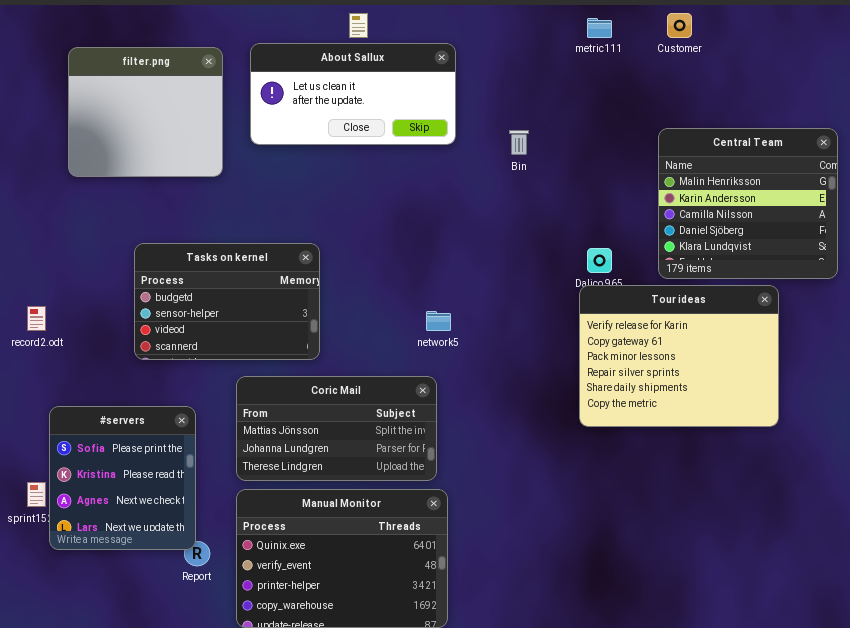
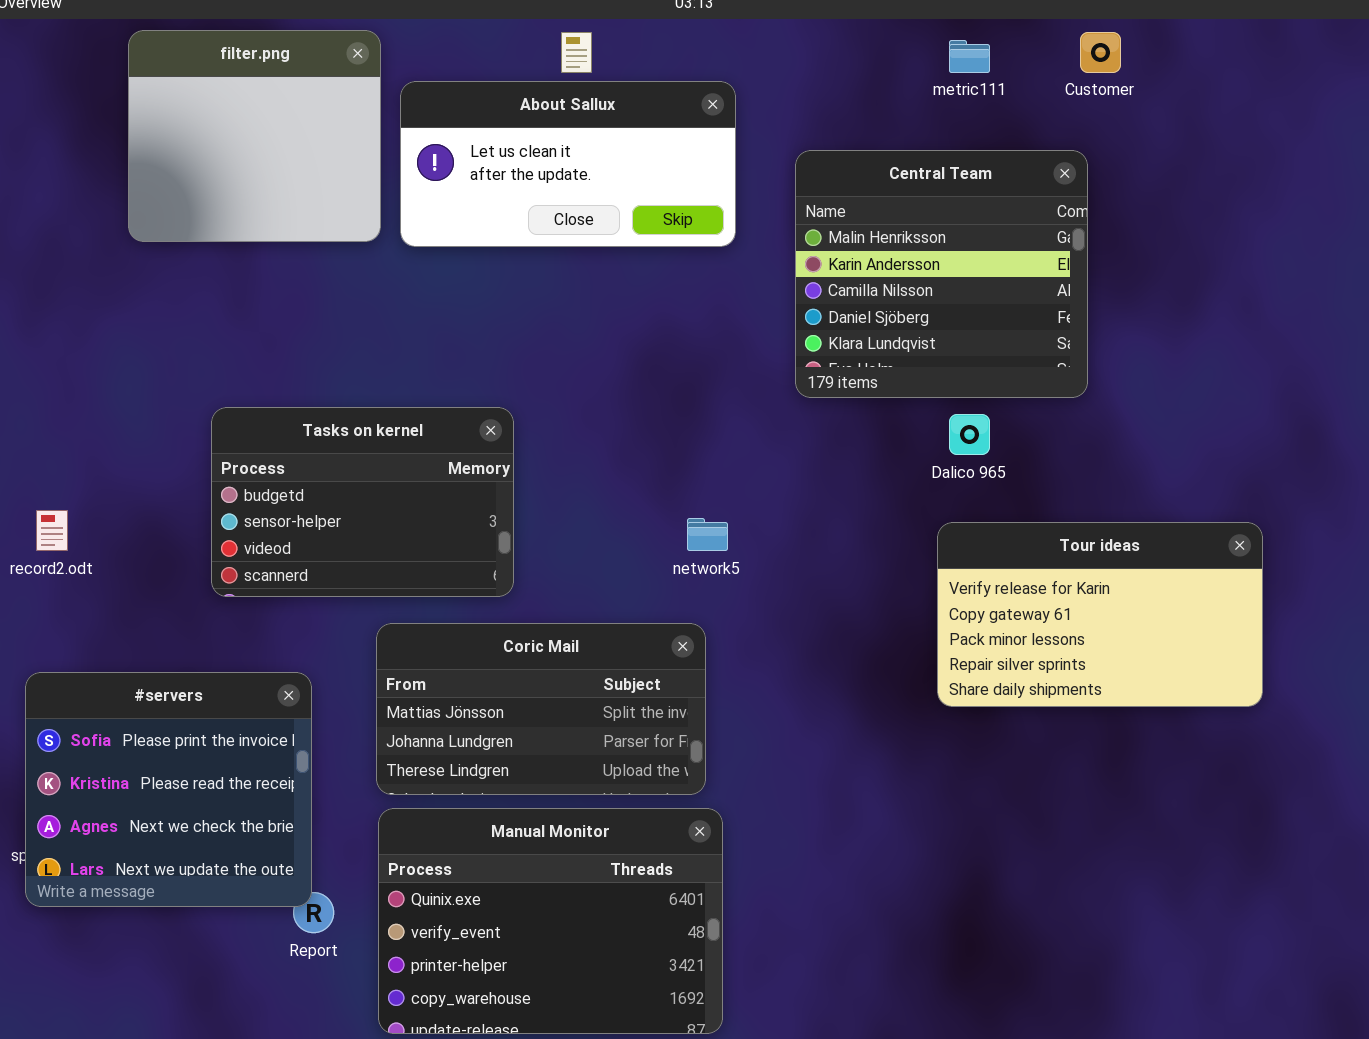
filter.png: [68,47,223,177] -> [128,30,381,242], moved
Central Team: [658,128,838,279] -> [795,150,1088,398], moved
Tour ideas: [579,285,779,427] -> [937,522,1263,707], resized
#servers: [49,406,196,550] -> [25,672,312,907], resized

